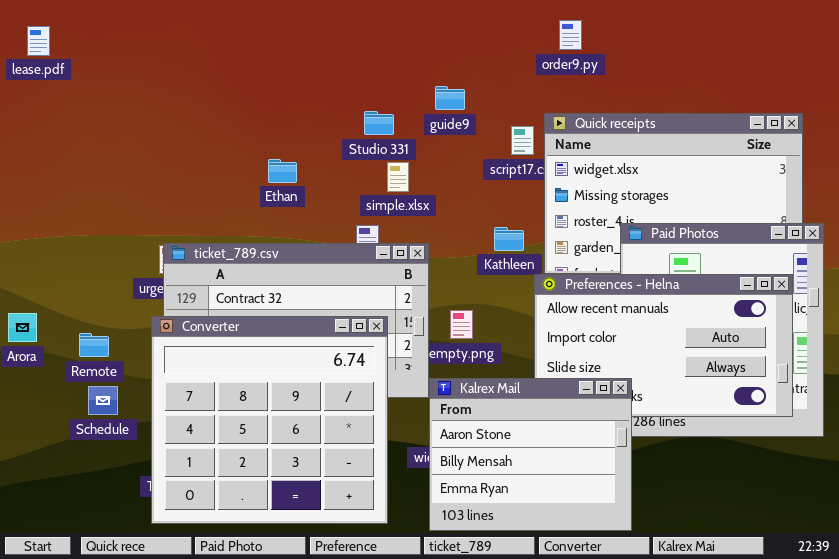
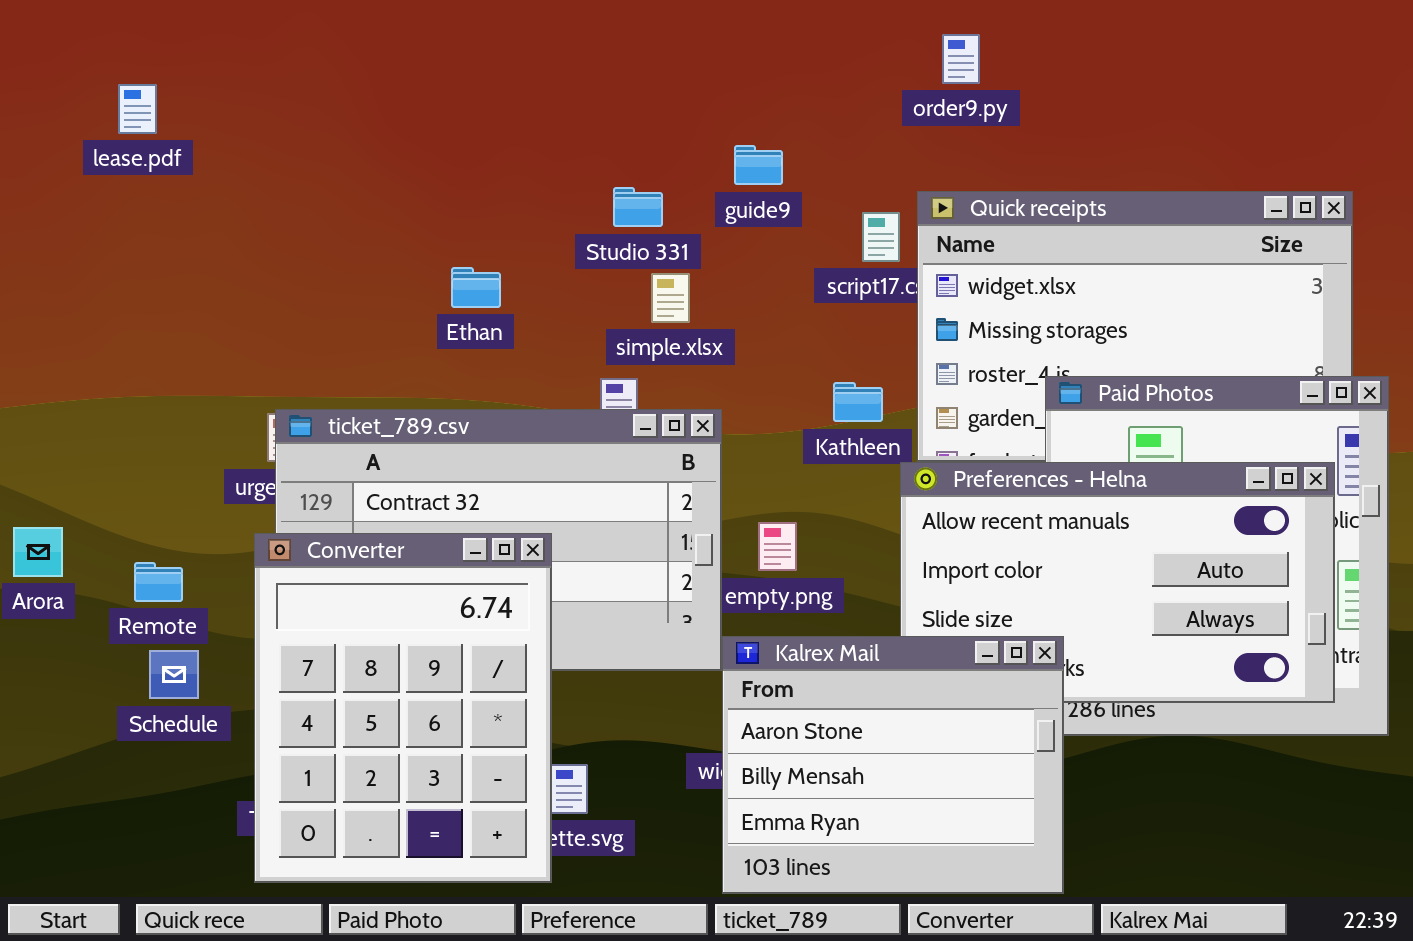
lease.pdf: [27,26,50,56] -> [118,84,157,134], moved
Converter: [151,316,388,524] -> [254,533,552,883], resized

